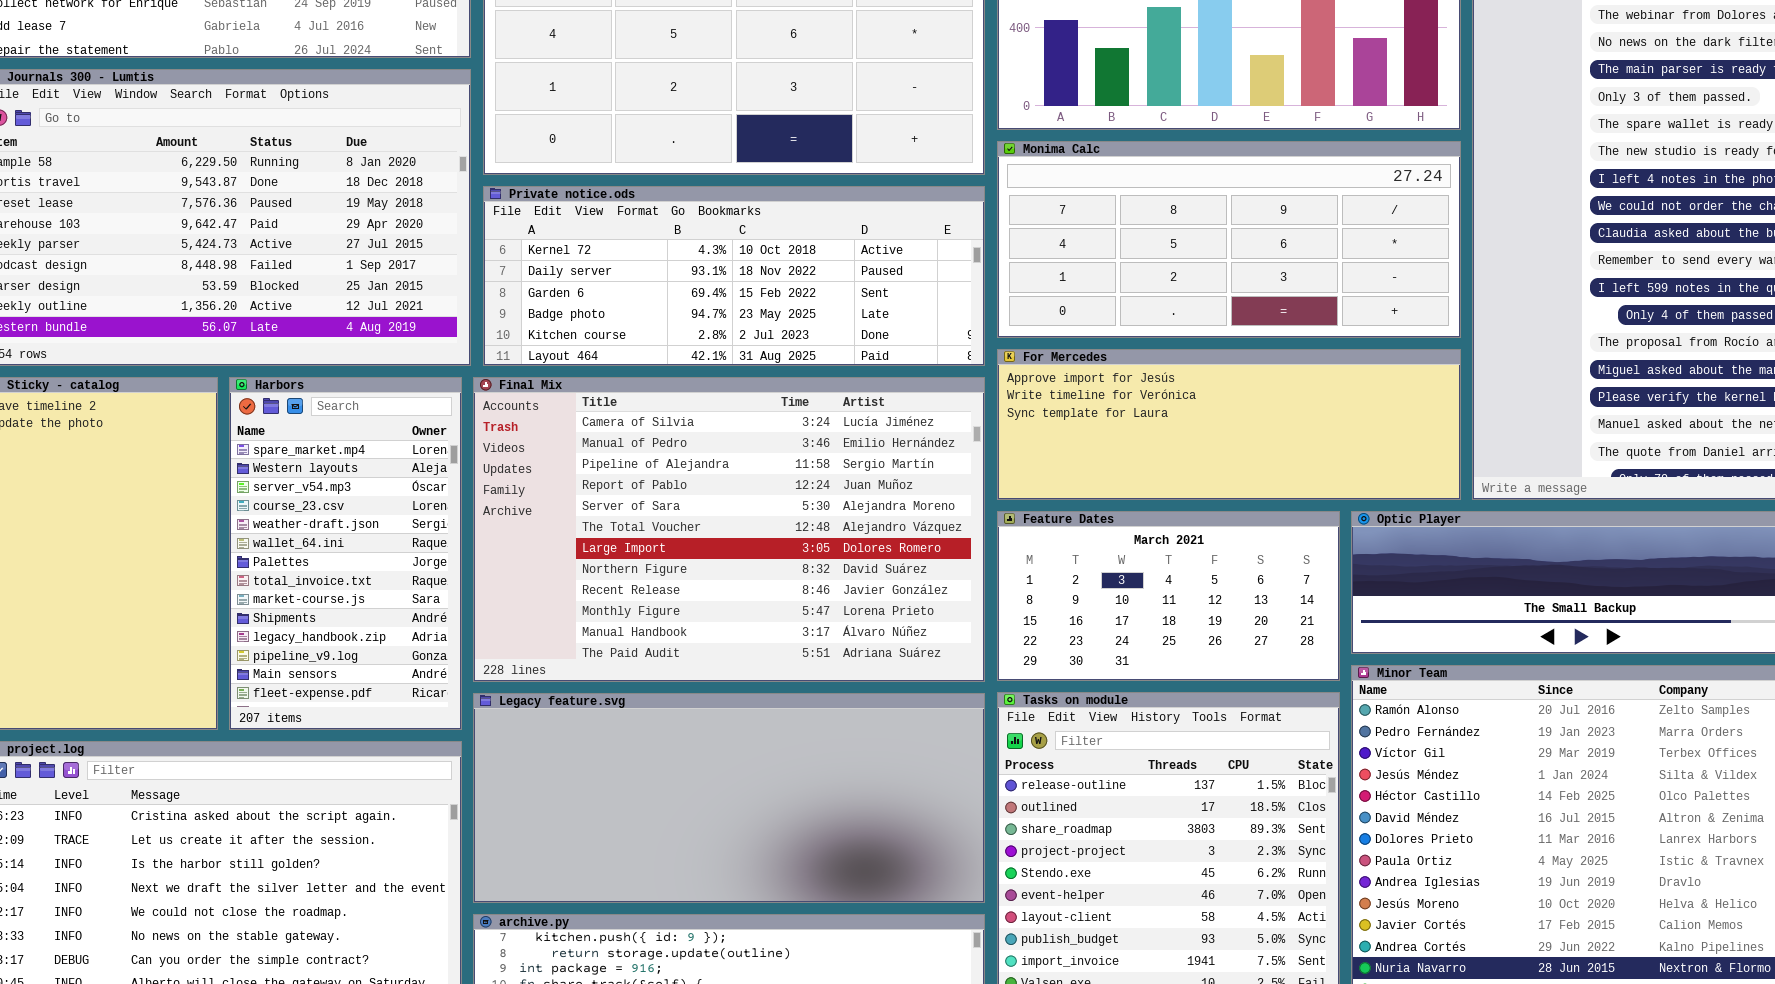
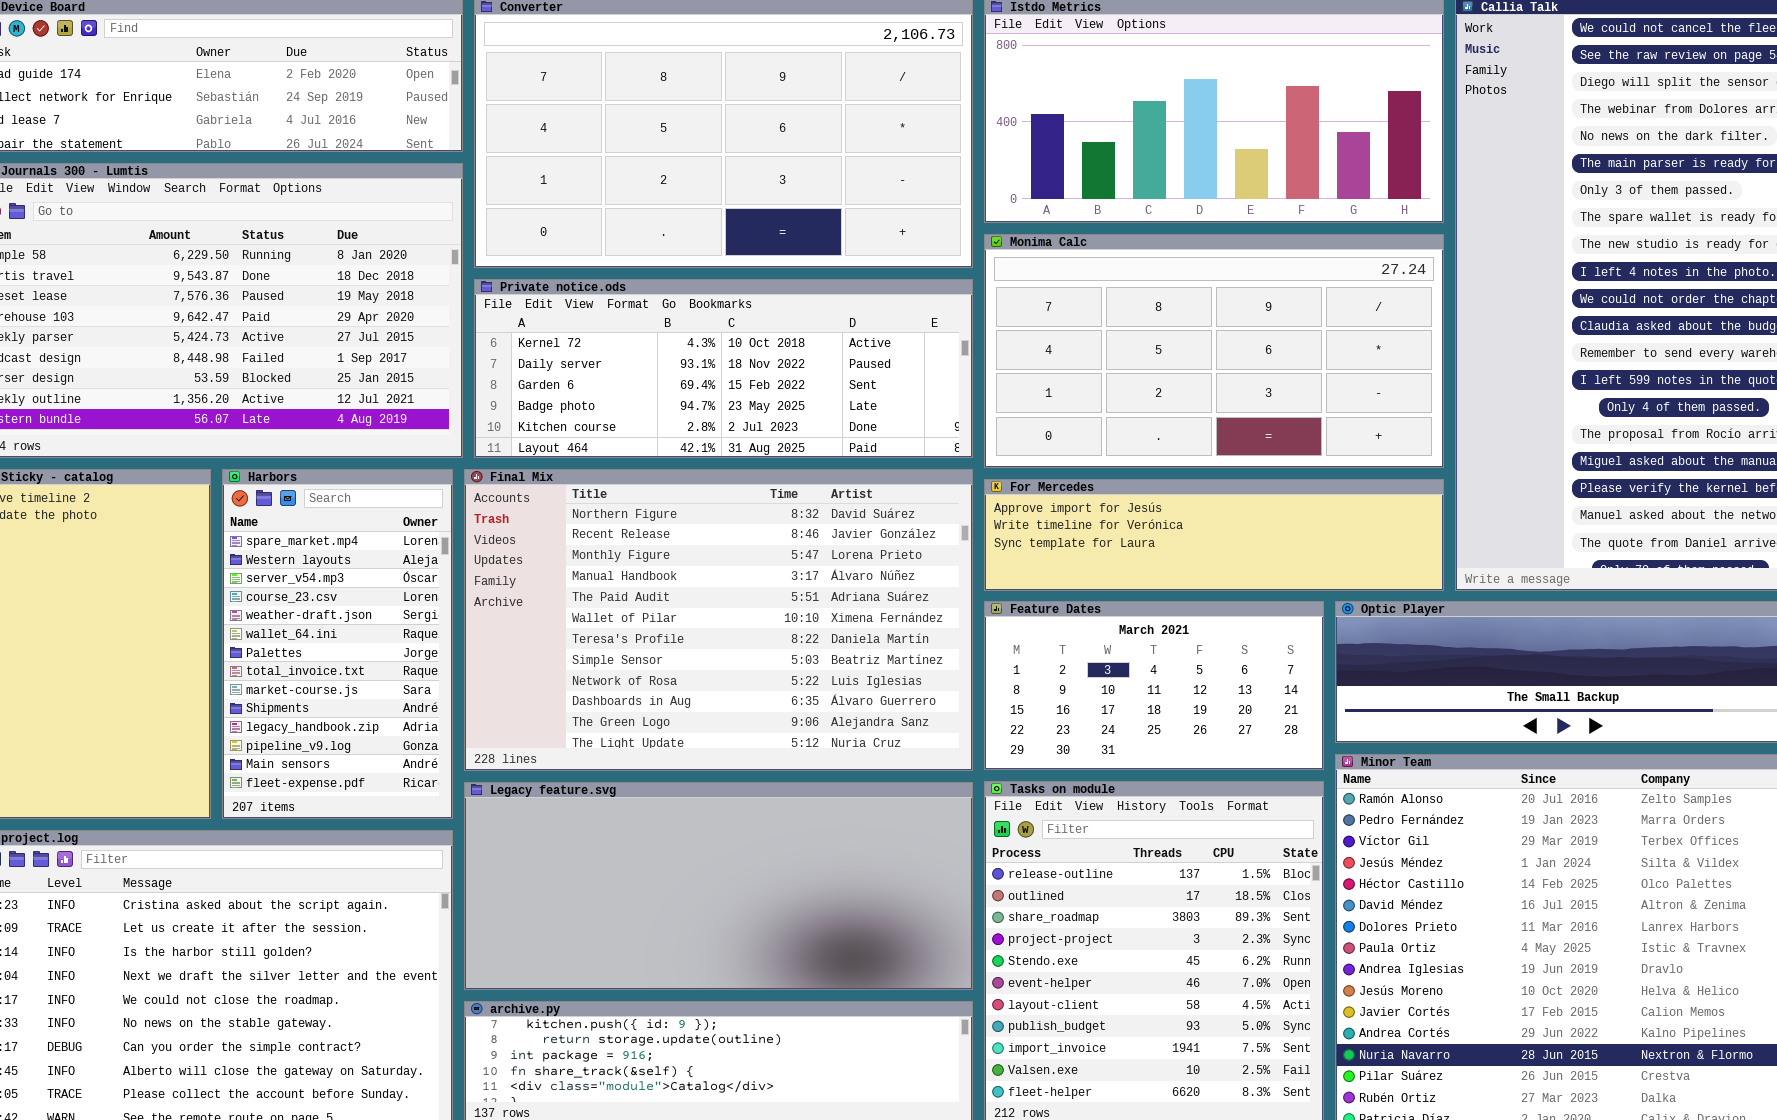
Monima Calc: [997,141,1461,338] -> [984,234,1444,468], resized
For Mercedes: [997,349,1461,500] -> [984,479,1444,591], resized
Final Mix: [473,377,985,682] -> [464,469,973,771], scrolled down 7 rows

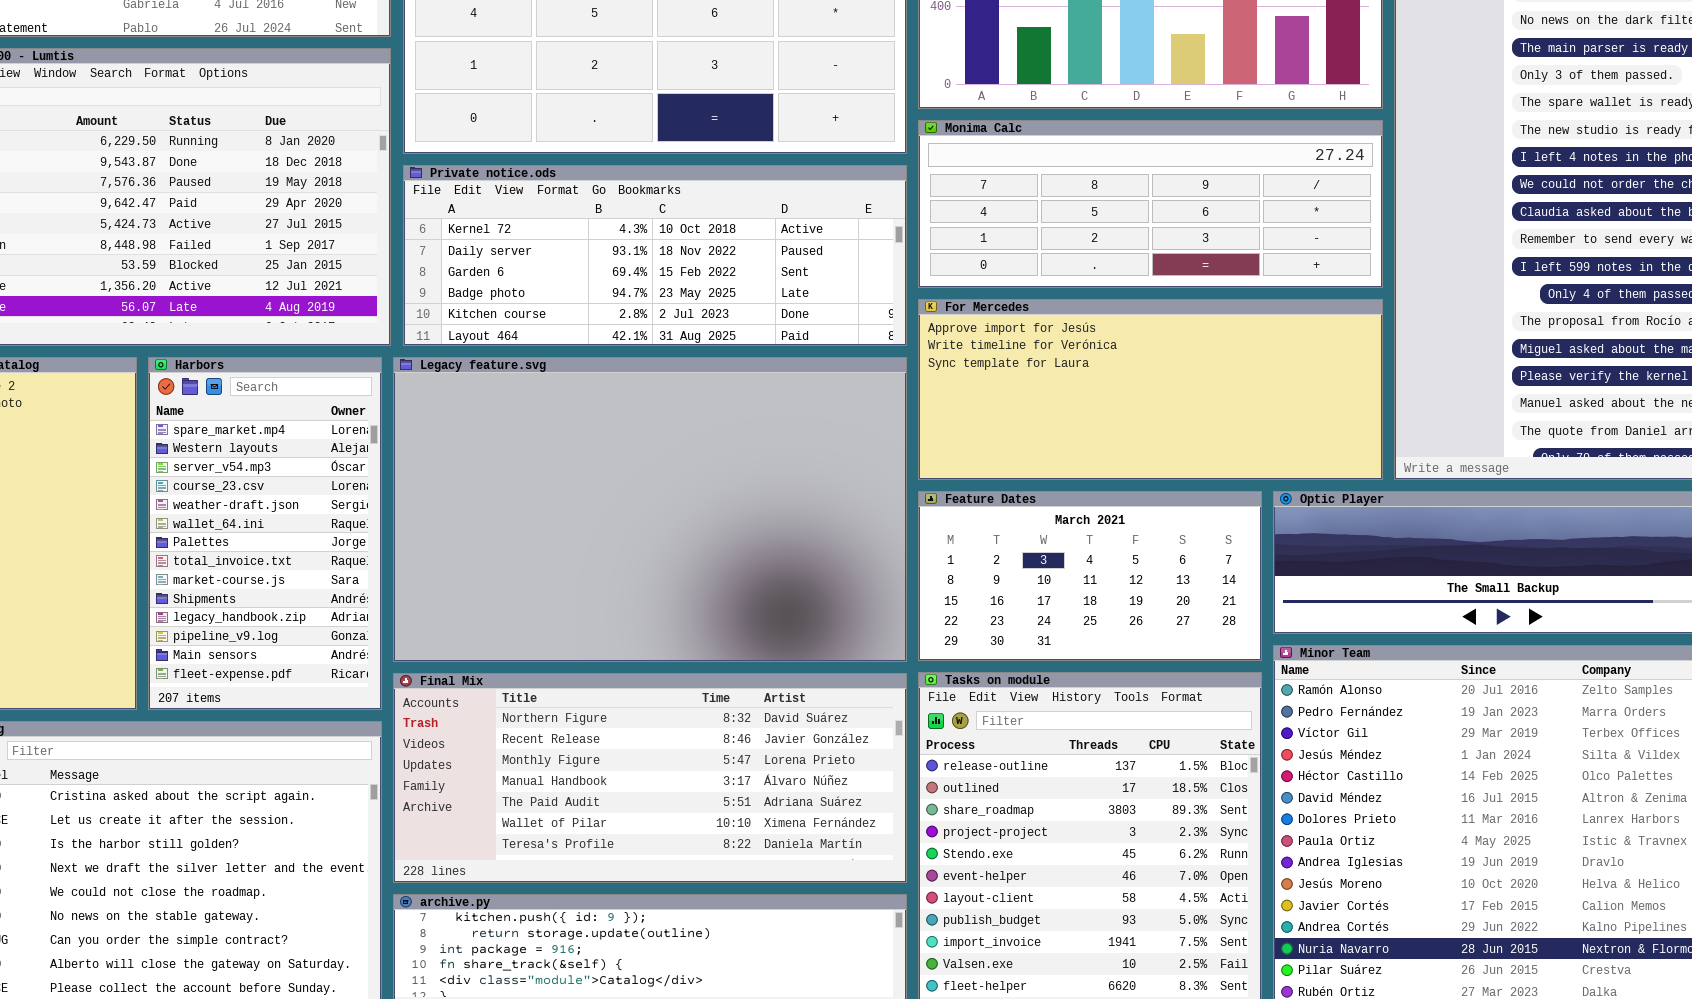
Monima Calc: [984,234,1444,468] -> [918,120,1383,288], resized
Final Mix: [464,469,973,771] -> [393,673,907,883], moved, resized
For Mercedes: [984,479,1444,591] -> [918,299,1383,480], resized
Legacy feature.svg: [464,782,973,990] -> [393,357,907,662], moved, resized

